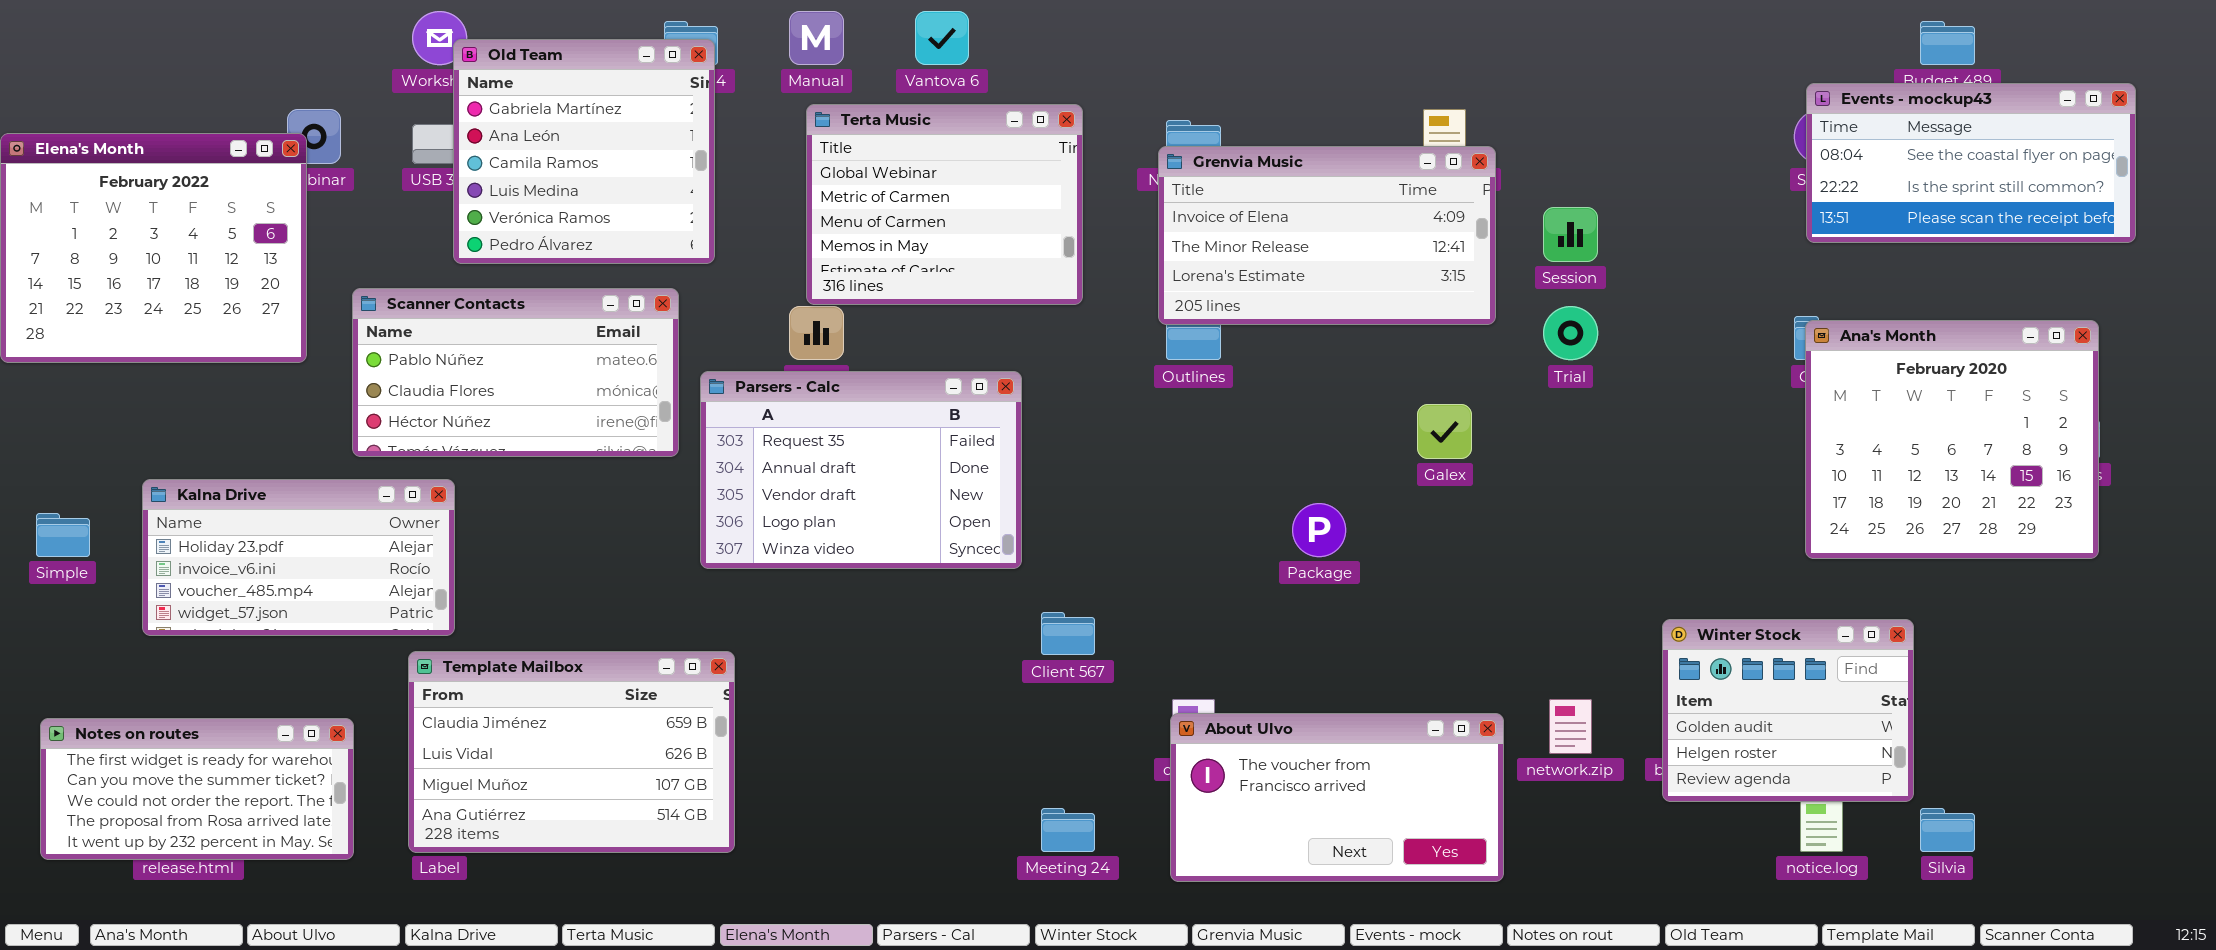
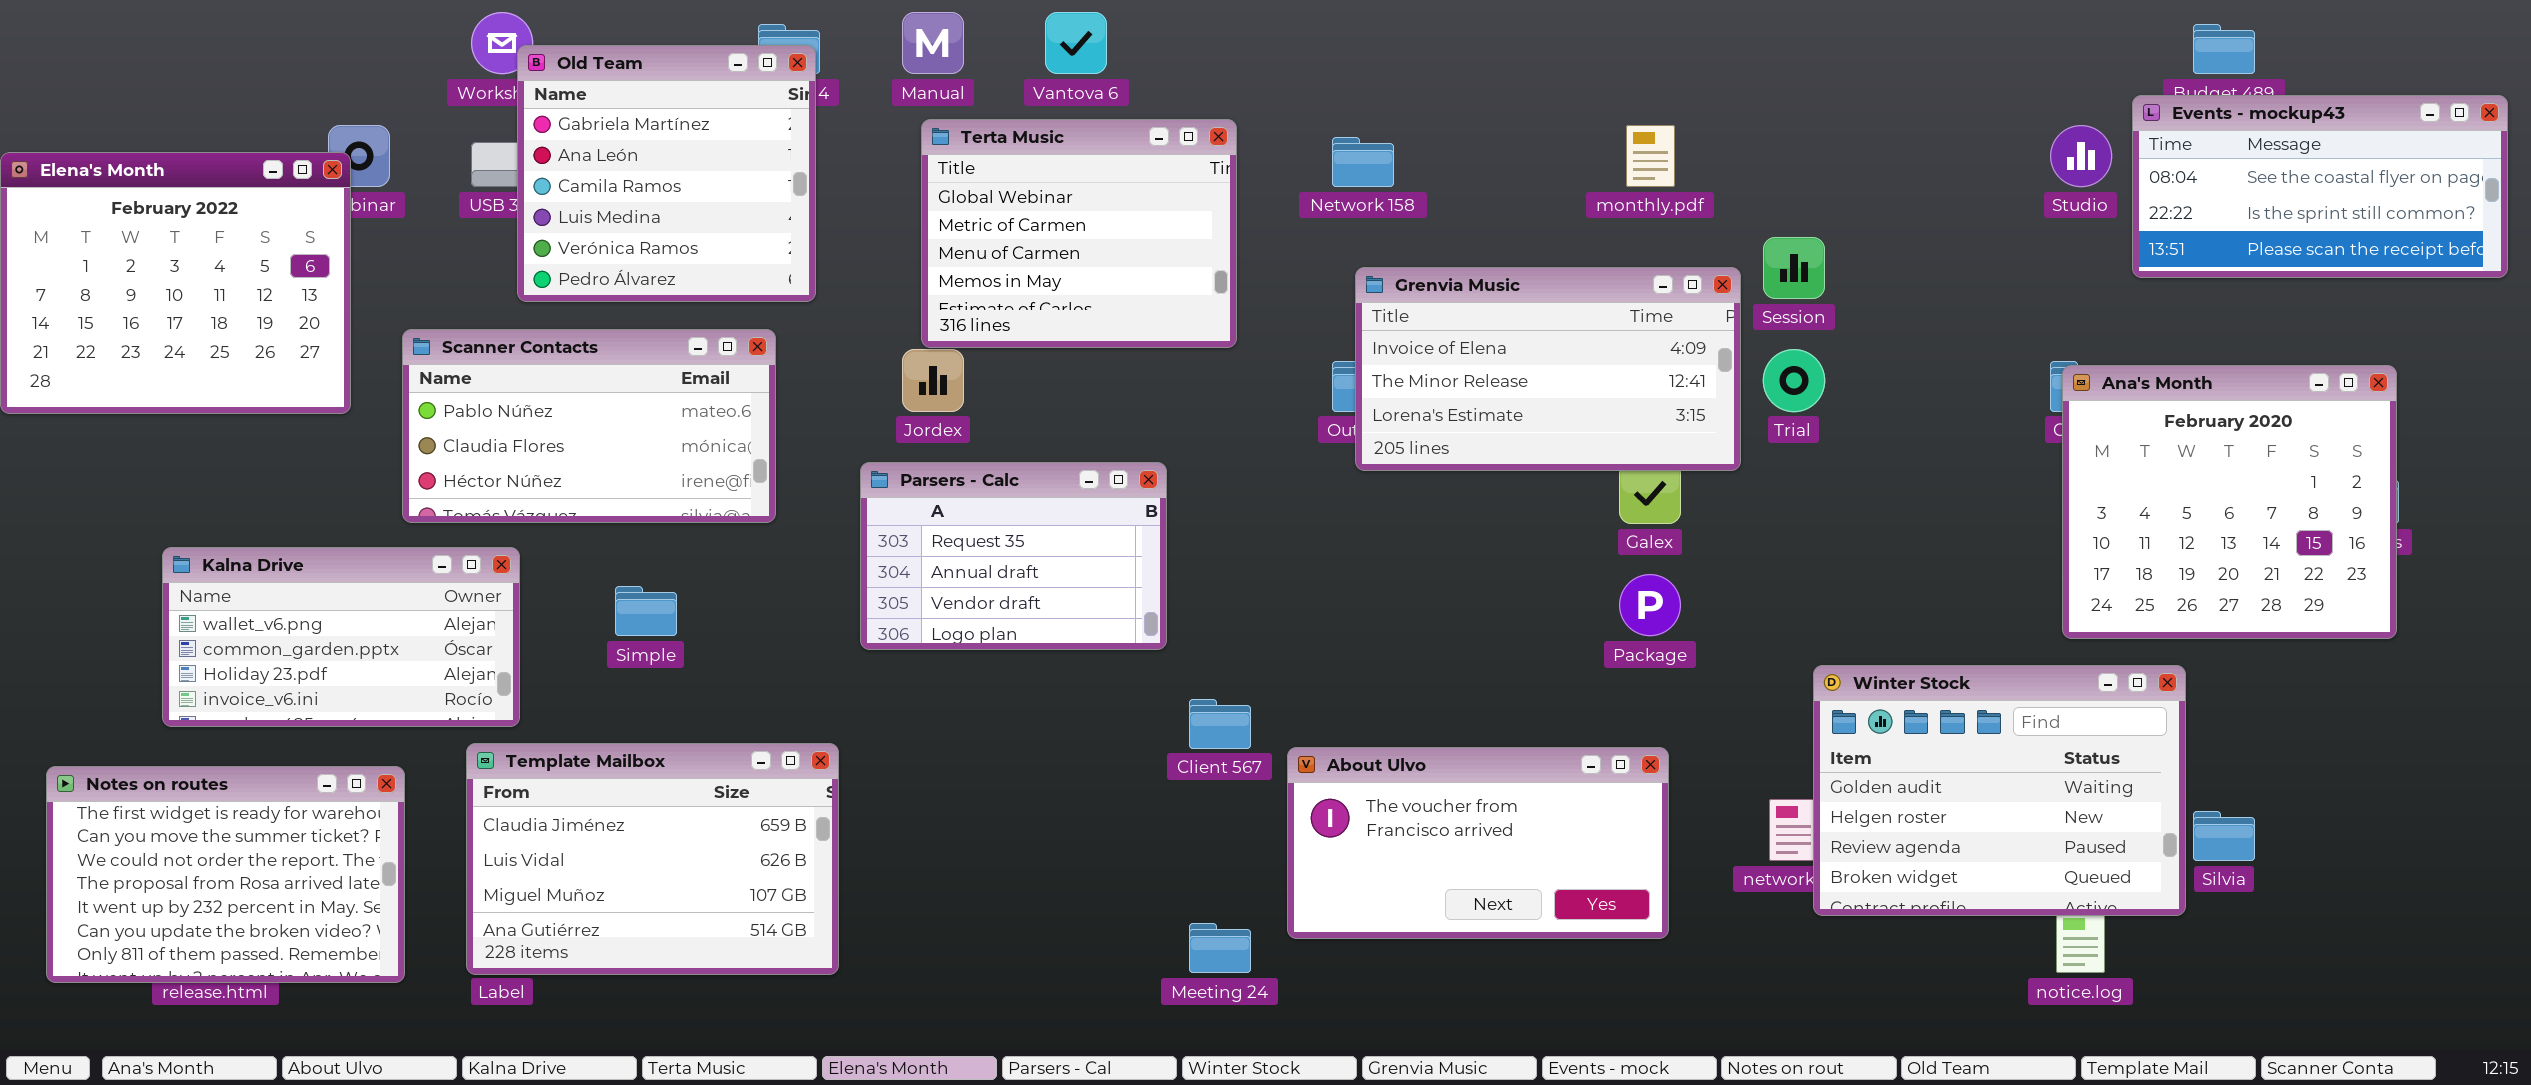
Events - mockup43: [1806,83,2136,243] -> [2132,95,2508,278], moved
Grenvia Music: [1158,146,1496,325] -> [1355,267,1741,471], moved
Parsers - Calc: [700,371,1022,569] -> [860,462,1167,650], resized
Kalna Drive: [142,479,455,636] -> [162,547,520,727], scrolled up 2 rows
Package: [1292,503,1346,557] -> [1619,574,1681,636], moved
Simple: [36,513,90,557] -> [615,586,677,636], moved
Winter Stock: [1662,619,1914,802] -> [1813,665,2186,916], resized
About Ulvo: [1170,713,1504,882] -> [1287,747,1669,939], moved
Notes on routes: [40,718,354,860] -> [46,766,405,983], resized
Silvia: [1920,808,1975,852] -> [2193,811,2255,861], moved

